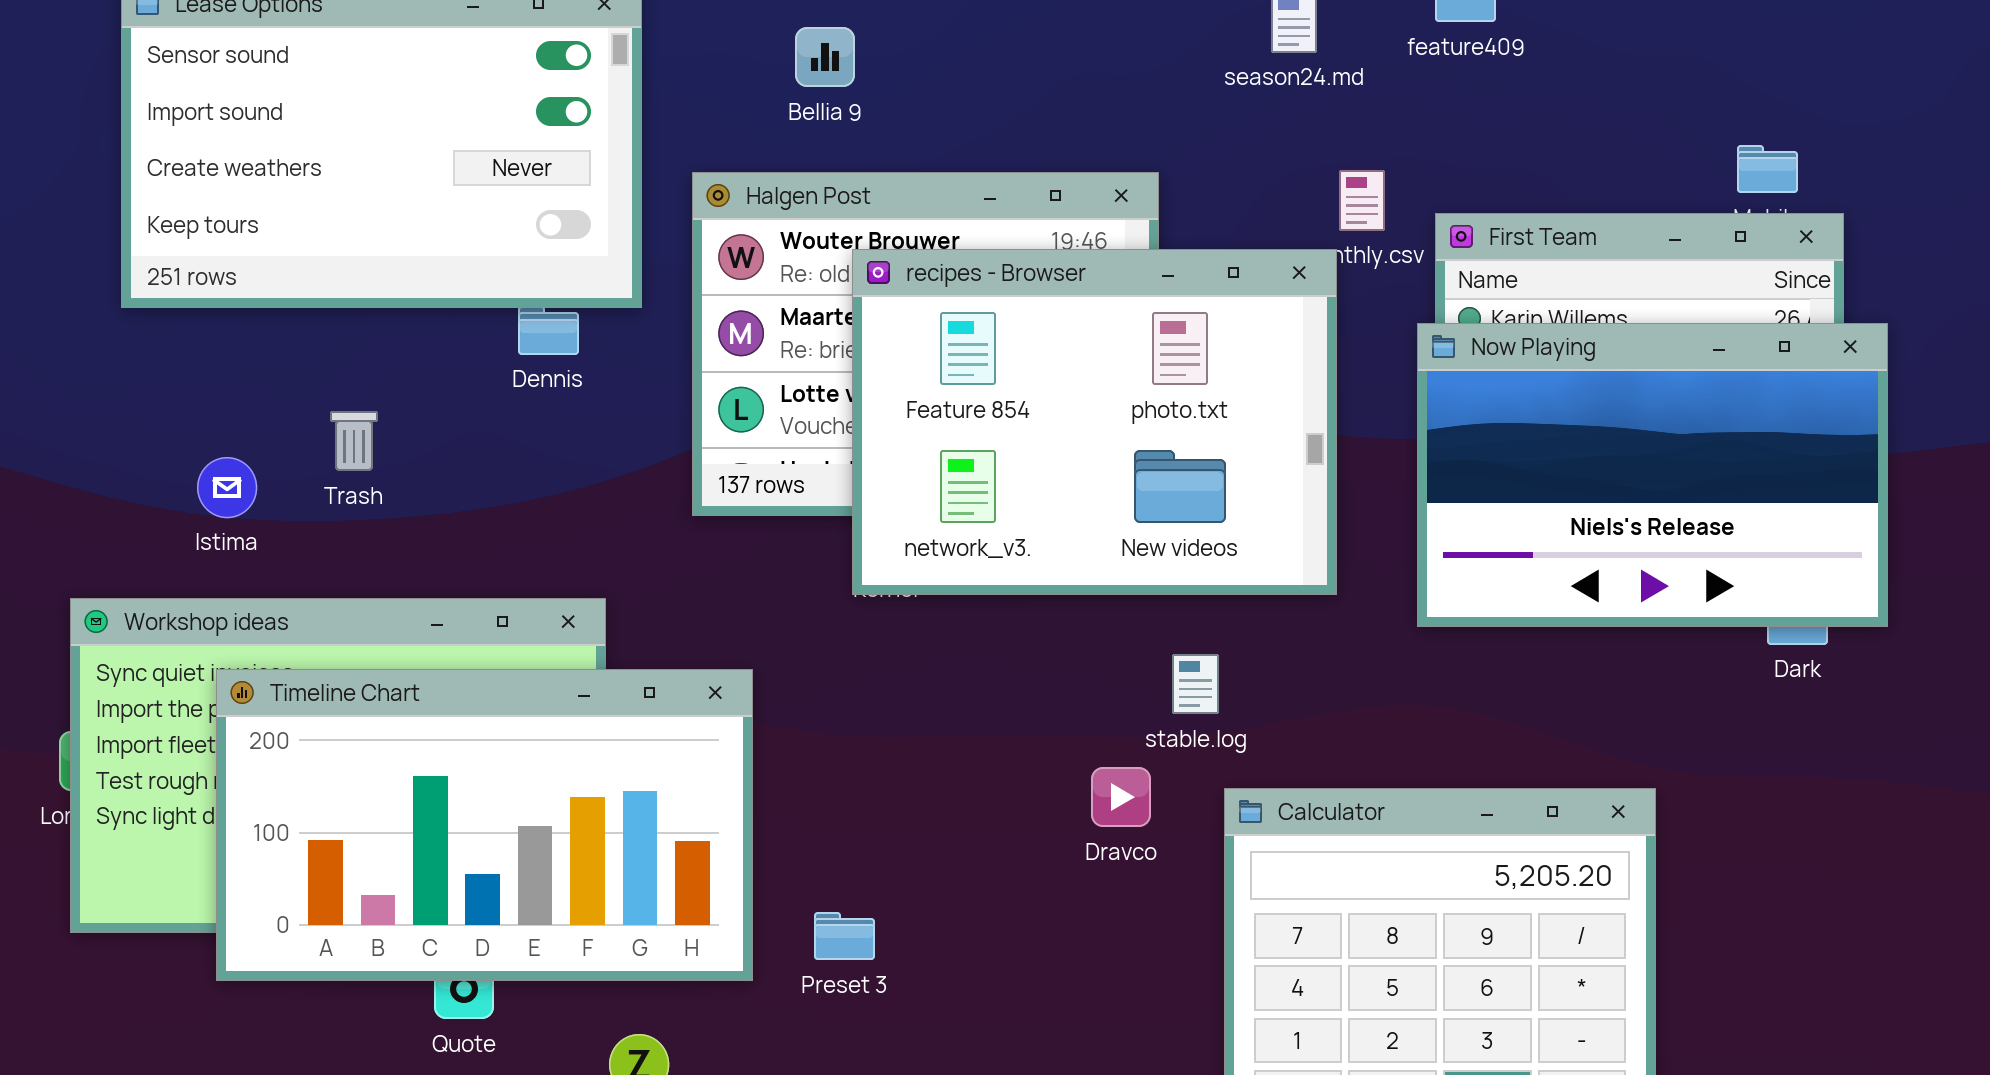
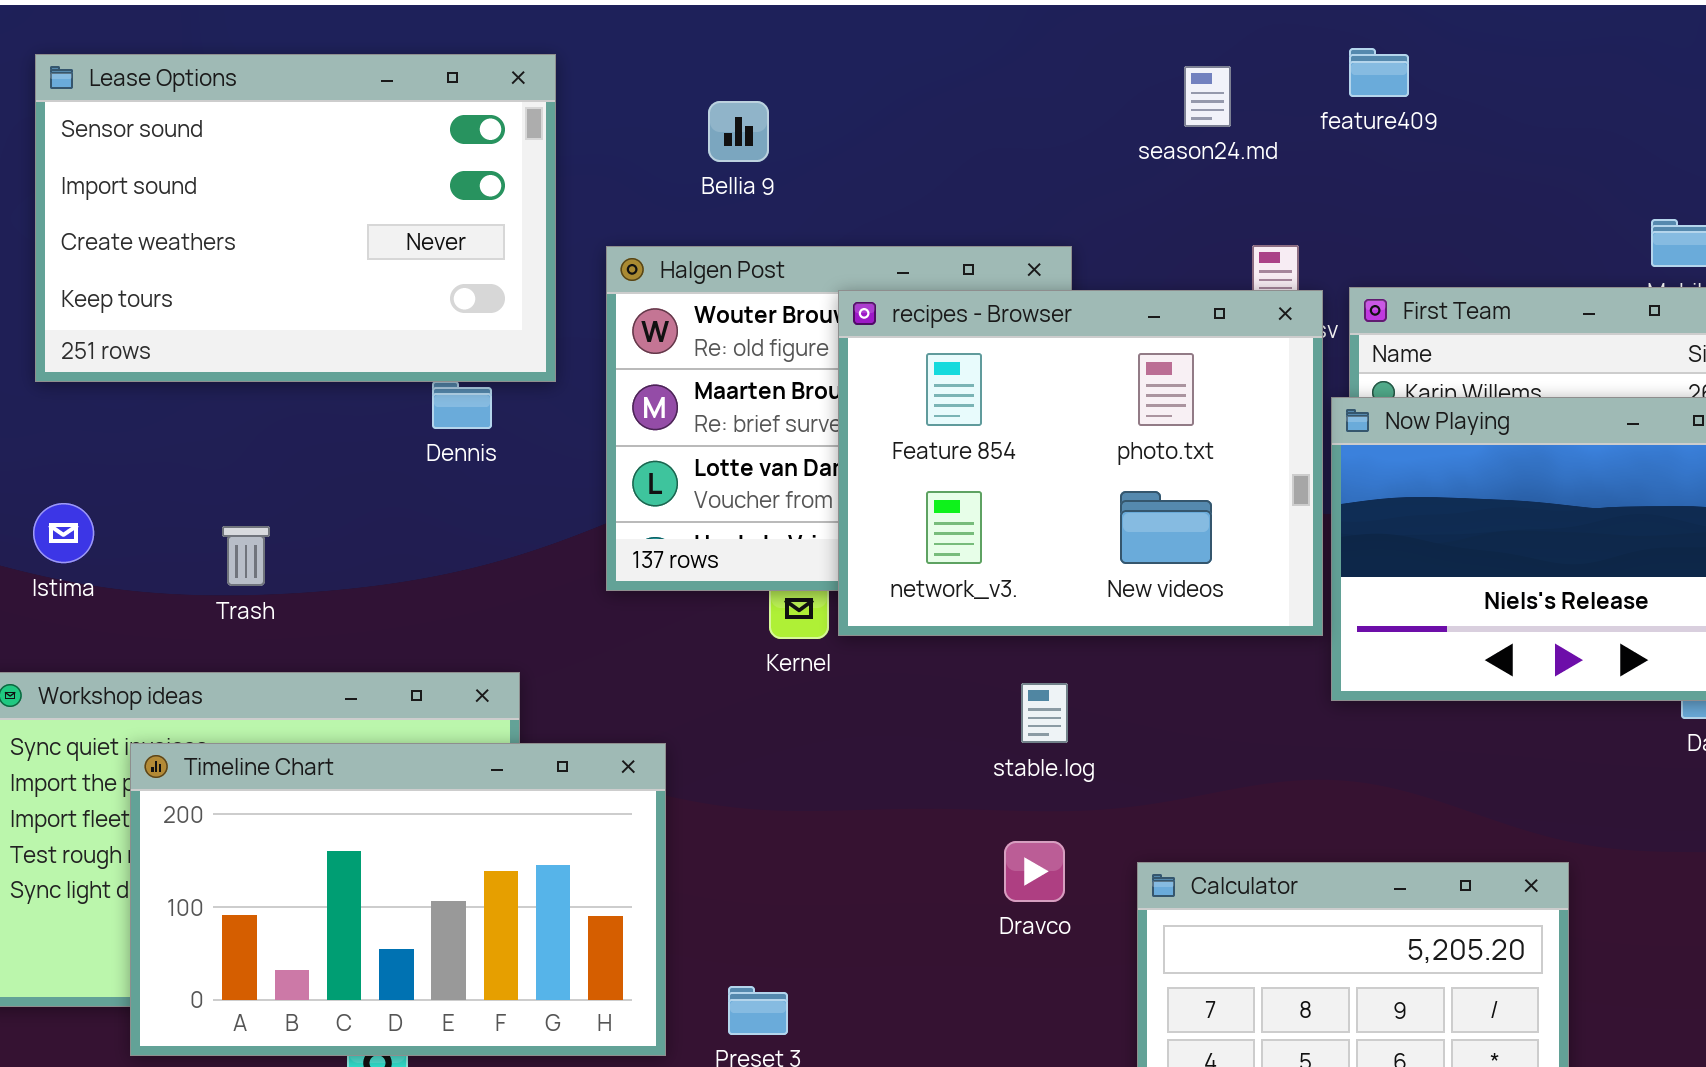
recipes - Browser: [852,249,1337,595] -> [838,290,1323,636], moved
Trash: [330,411,378,471] -> [222,526,270,586], moved
Istima: [197,457,257,518] -> [33,503,94,563], moved
stable.log: [1172,654,1219,714] -> [1021,683,1068,743], moved

